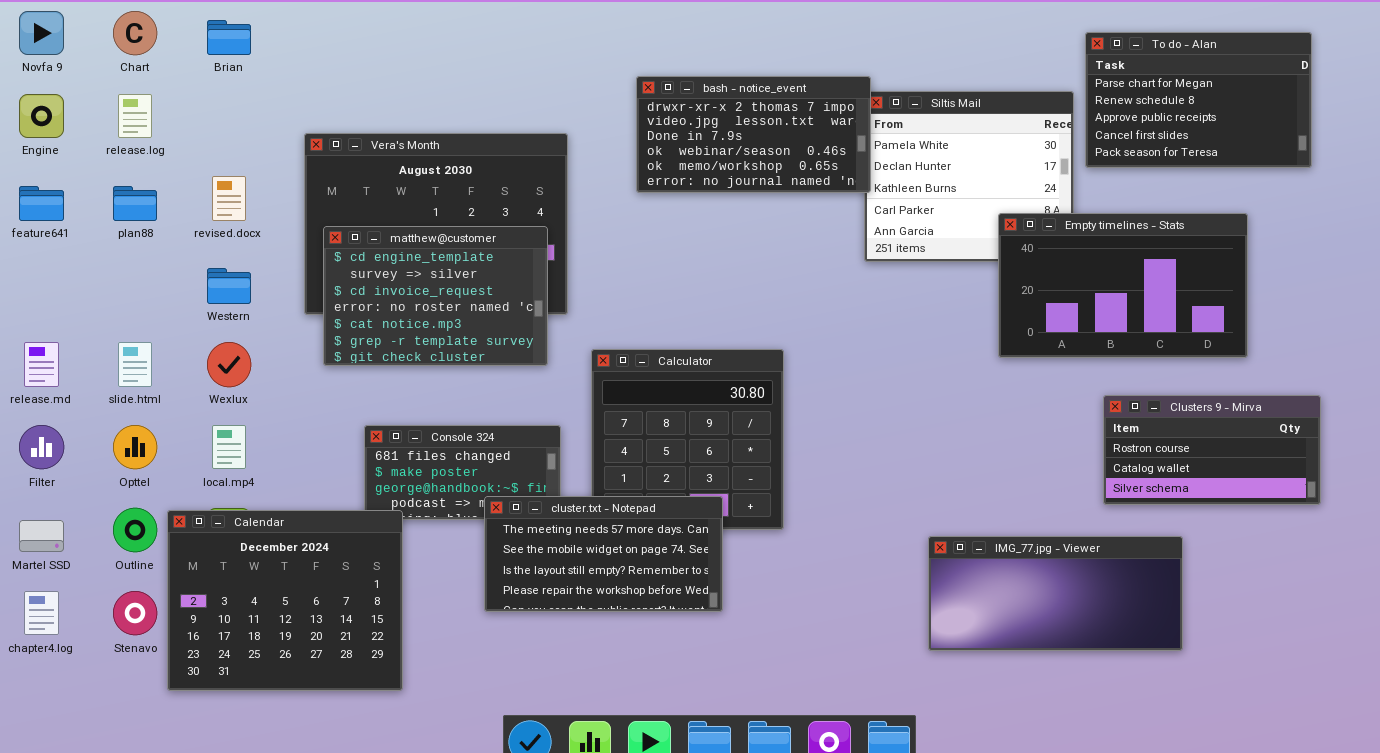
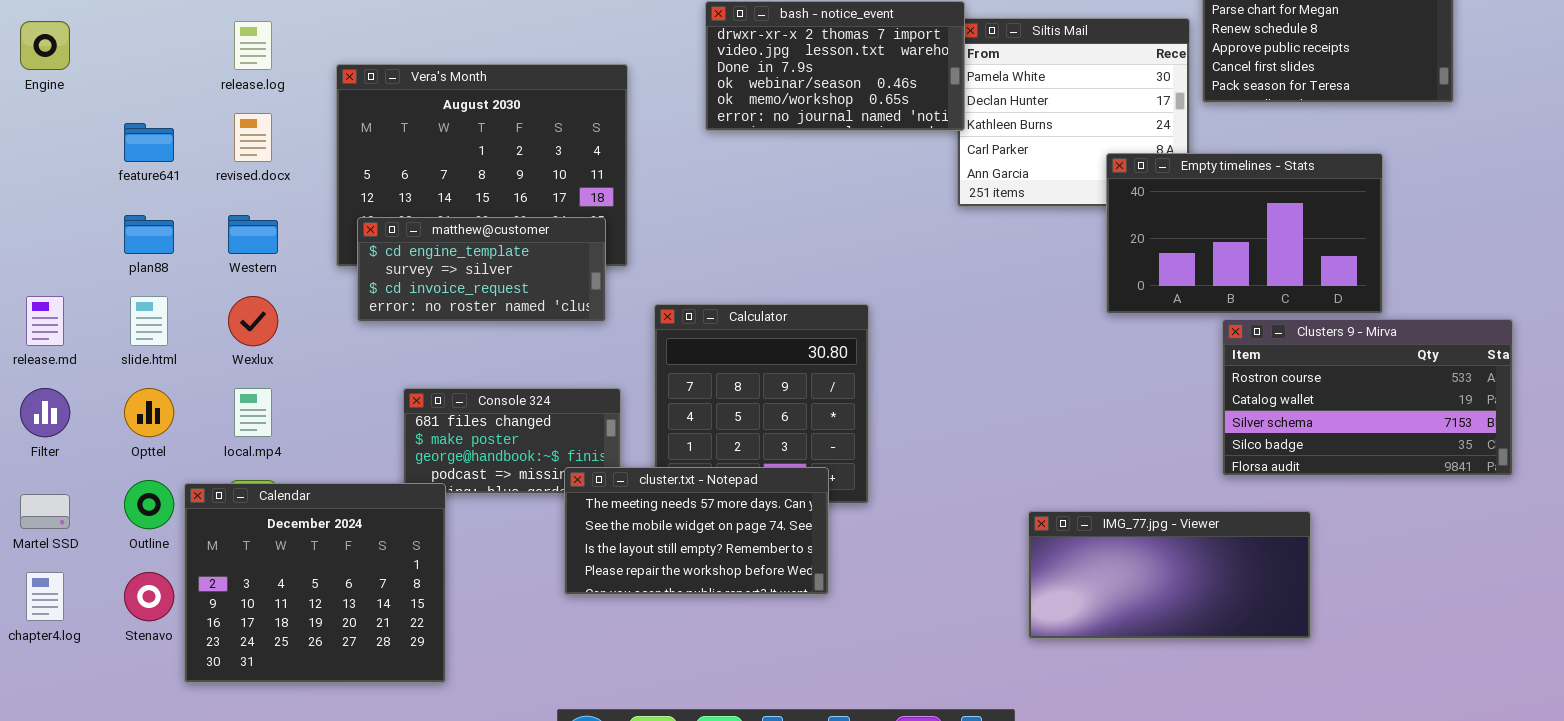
release.log: [118,94,152,138] -> [234,21,272,70], moved
feature641: [19,186,64,221] -> [124,123,174,162], moved
plan88: [113,186,157,221] -> [124,215,174,254], moved
matthew@customer: [323,226,548,366] -> [357,217,606,322], resized
Clusters 9 - Mirva: [1103,395,1321,505] -> [1222,319,1513,476], resized
cluster.txt - Notepad: [484,496,723,612] -> [564,467,829,595], moved

